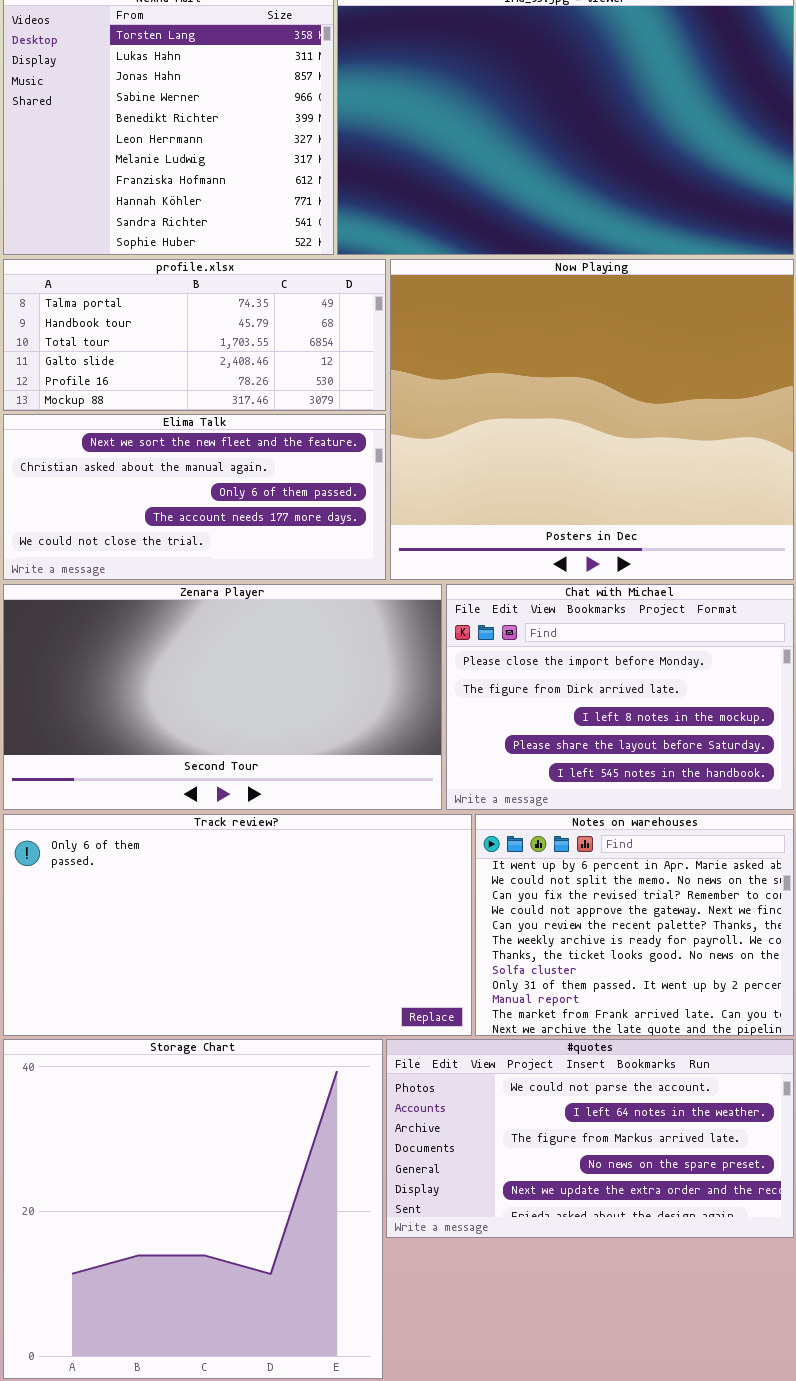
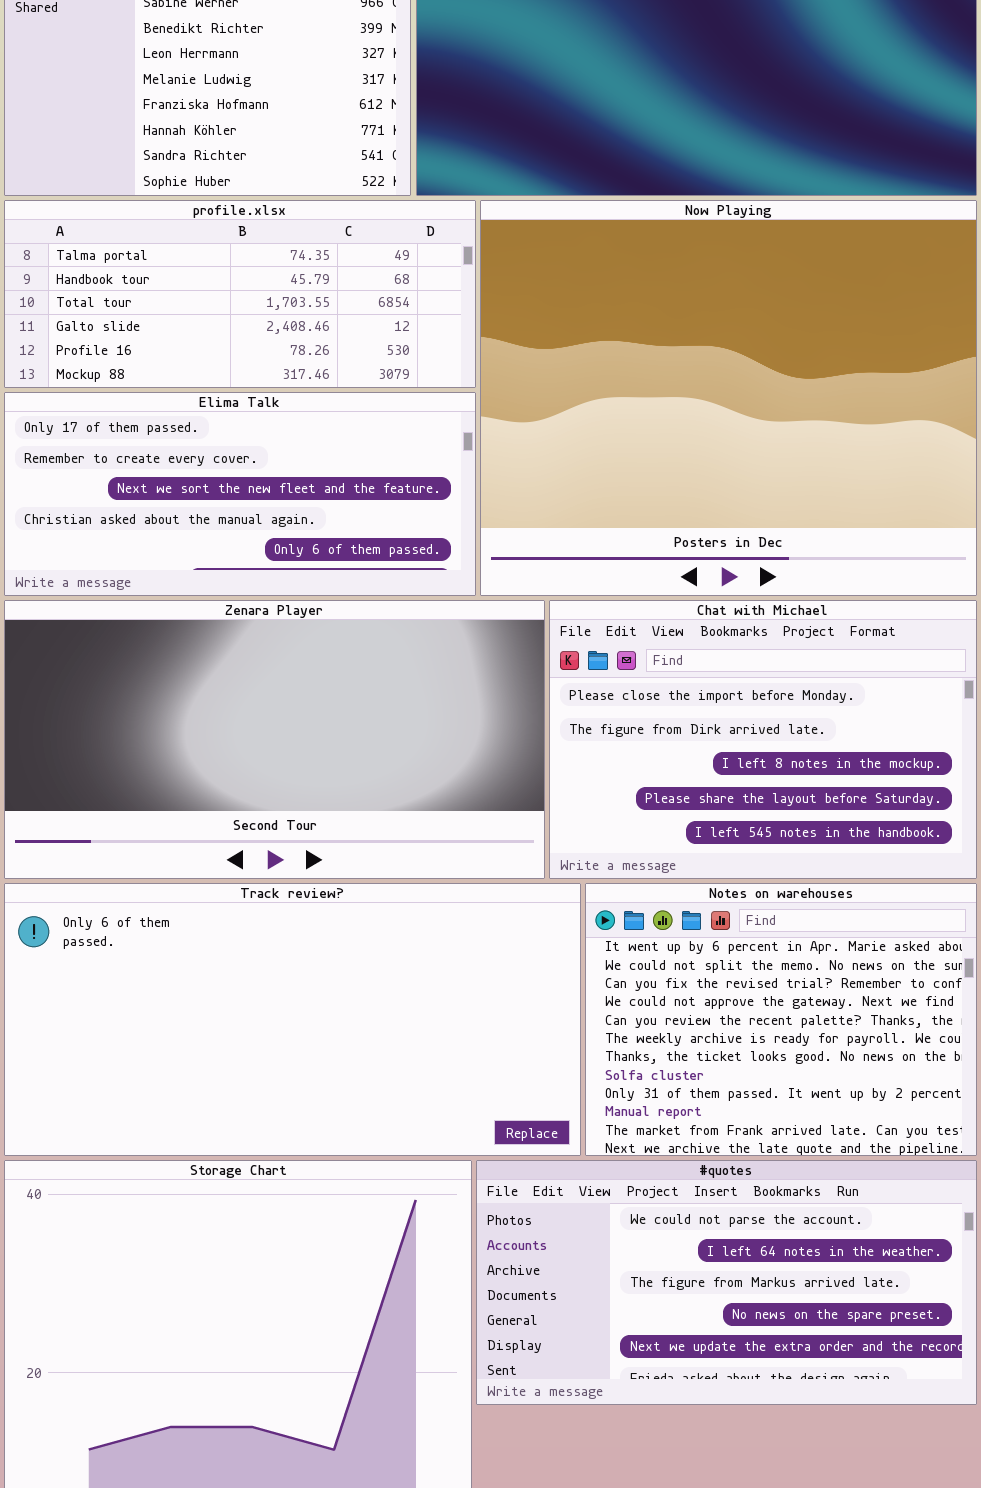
Elima Talk: [3,414,386,580] -> [4,392,476,596], scrolled up 2 rows

